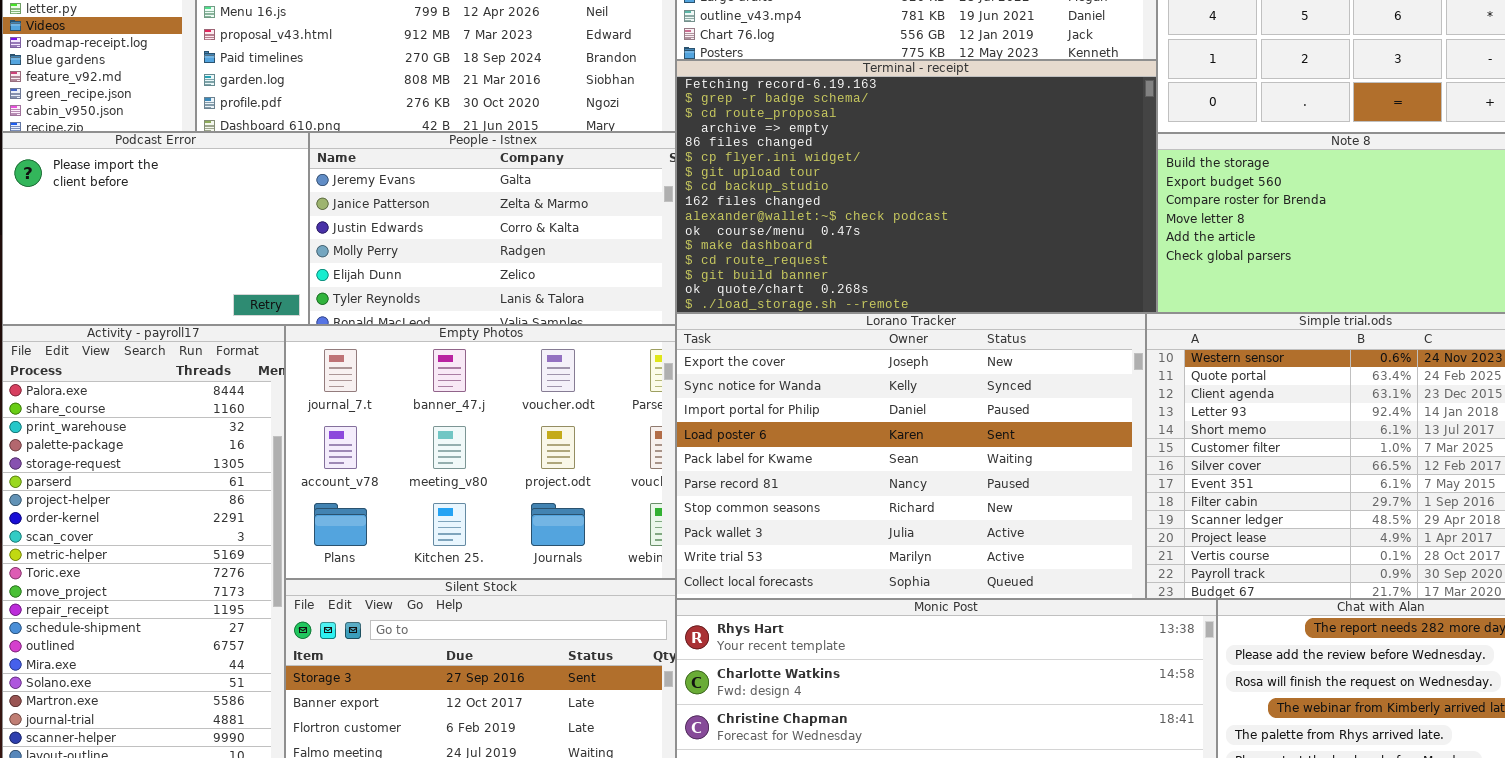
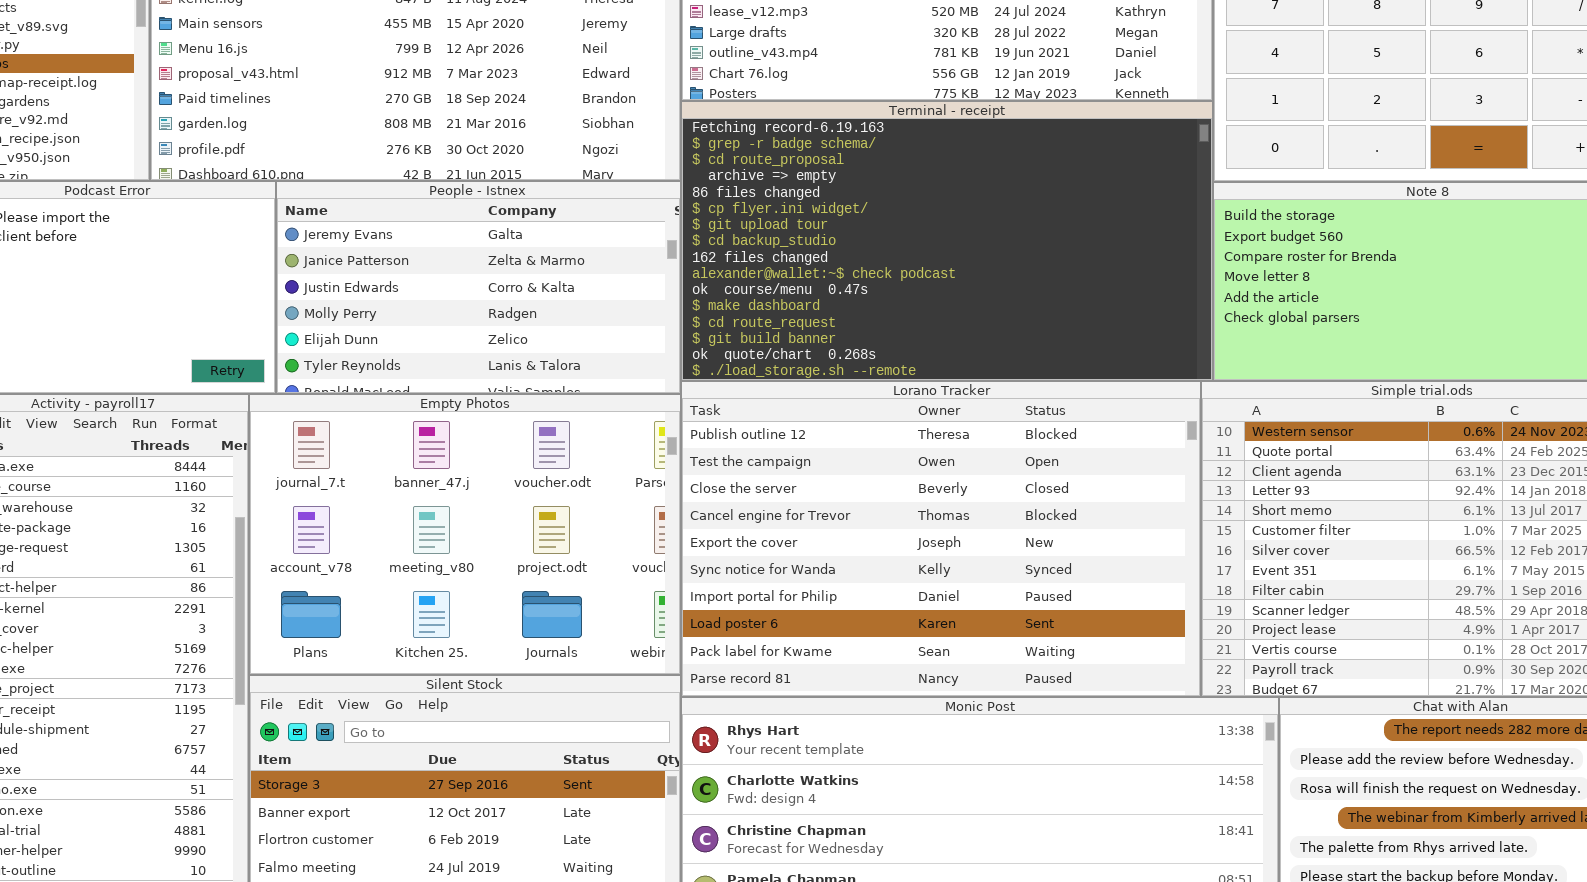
Lorano Tracker: [676,313,1146,599] -> [681,381,1201,697], scrolled up 4 rows

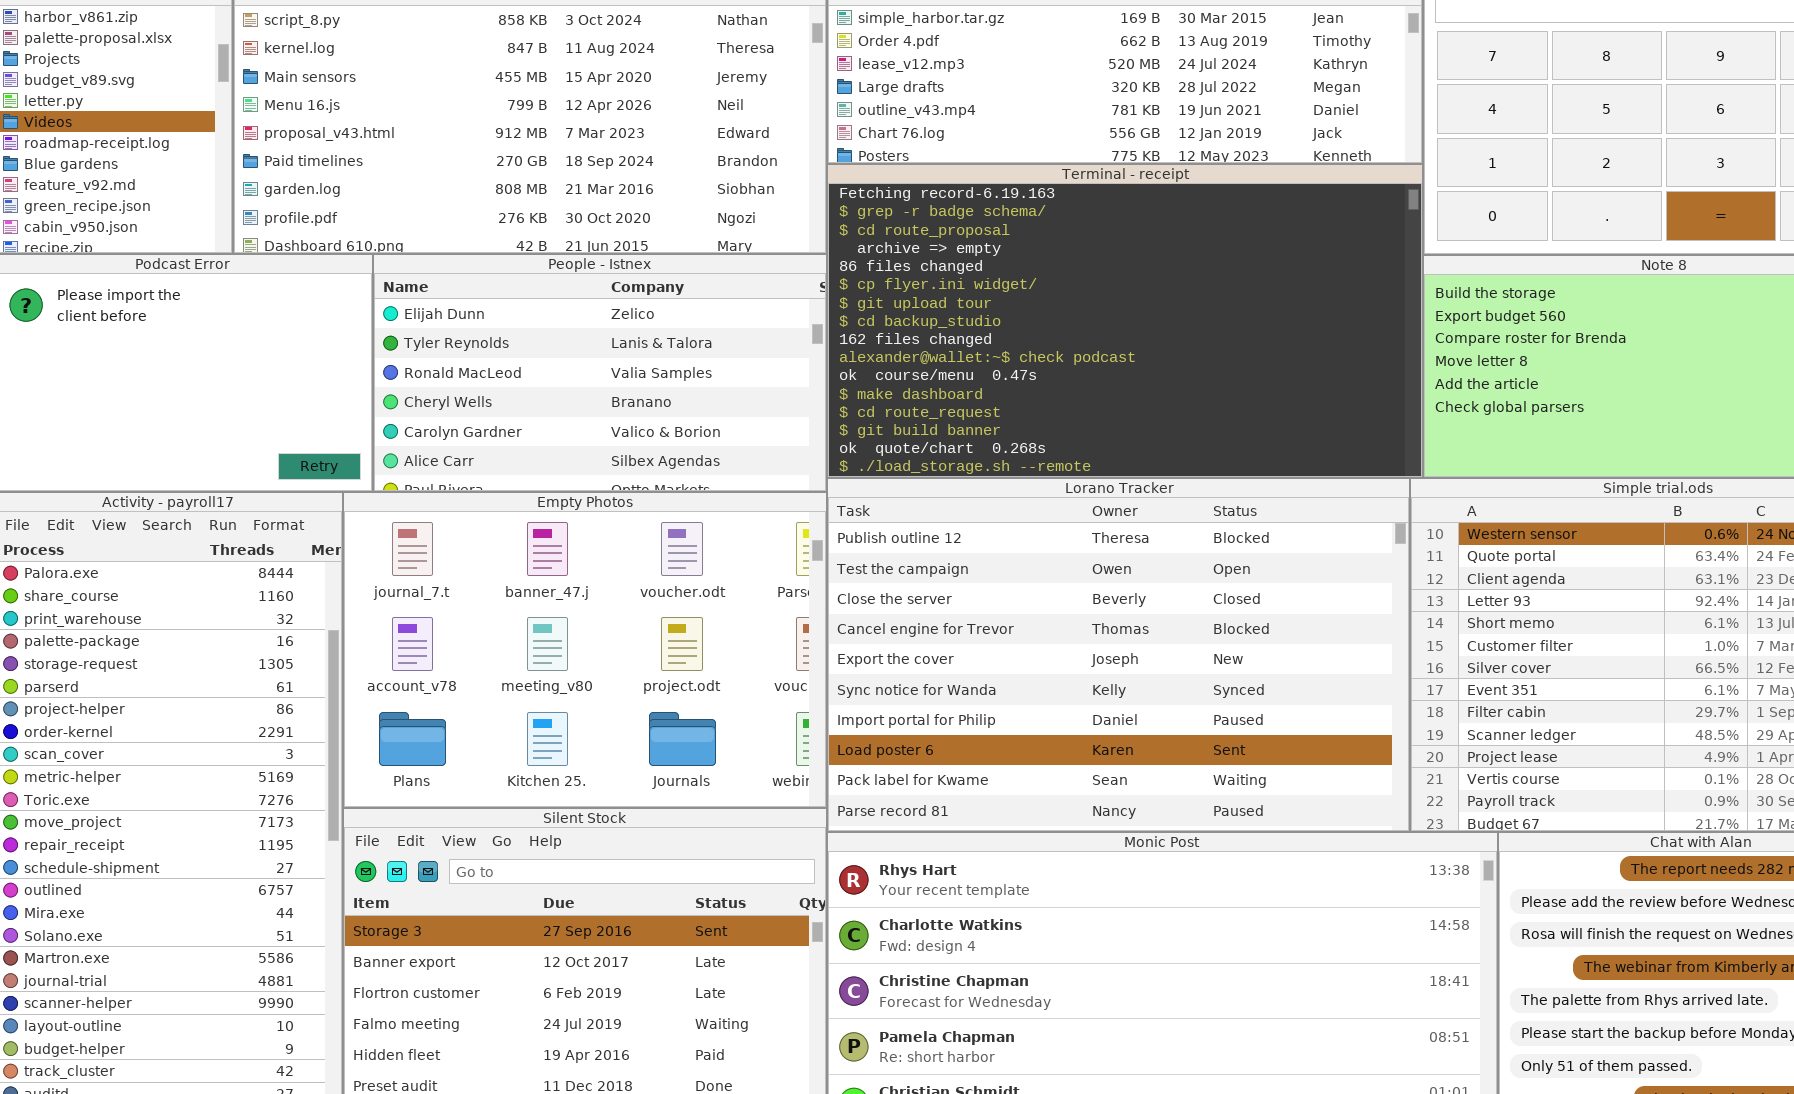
People - Istnex: [276,181,681,394] -> [373,254,827,492], scrolled down 4 rows

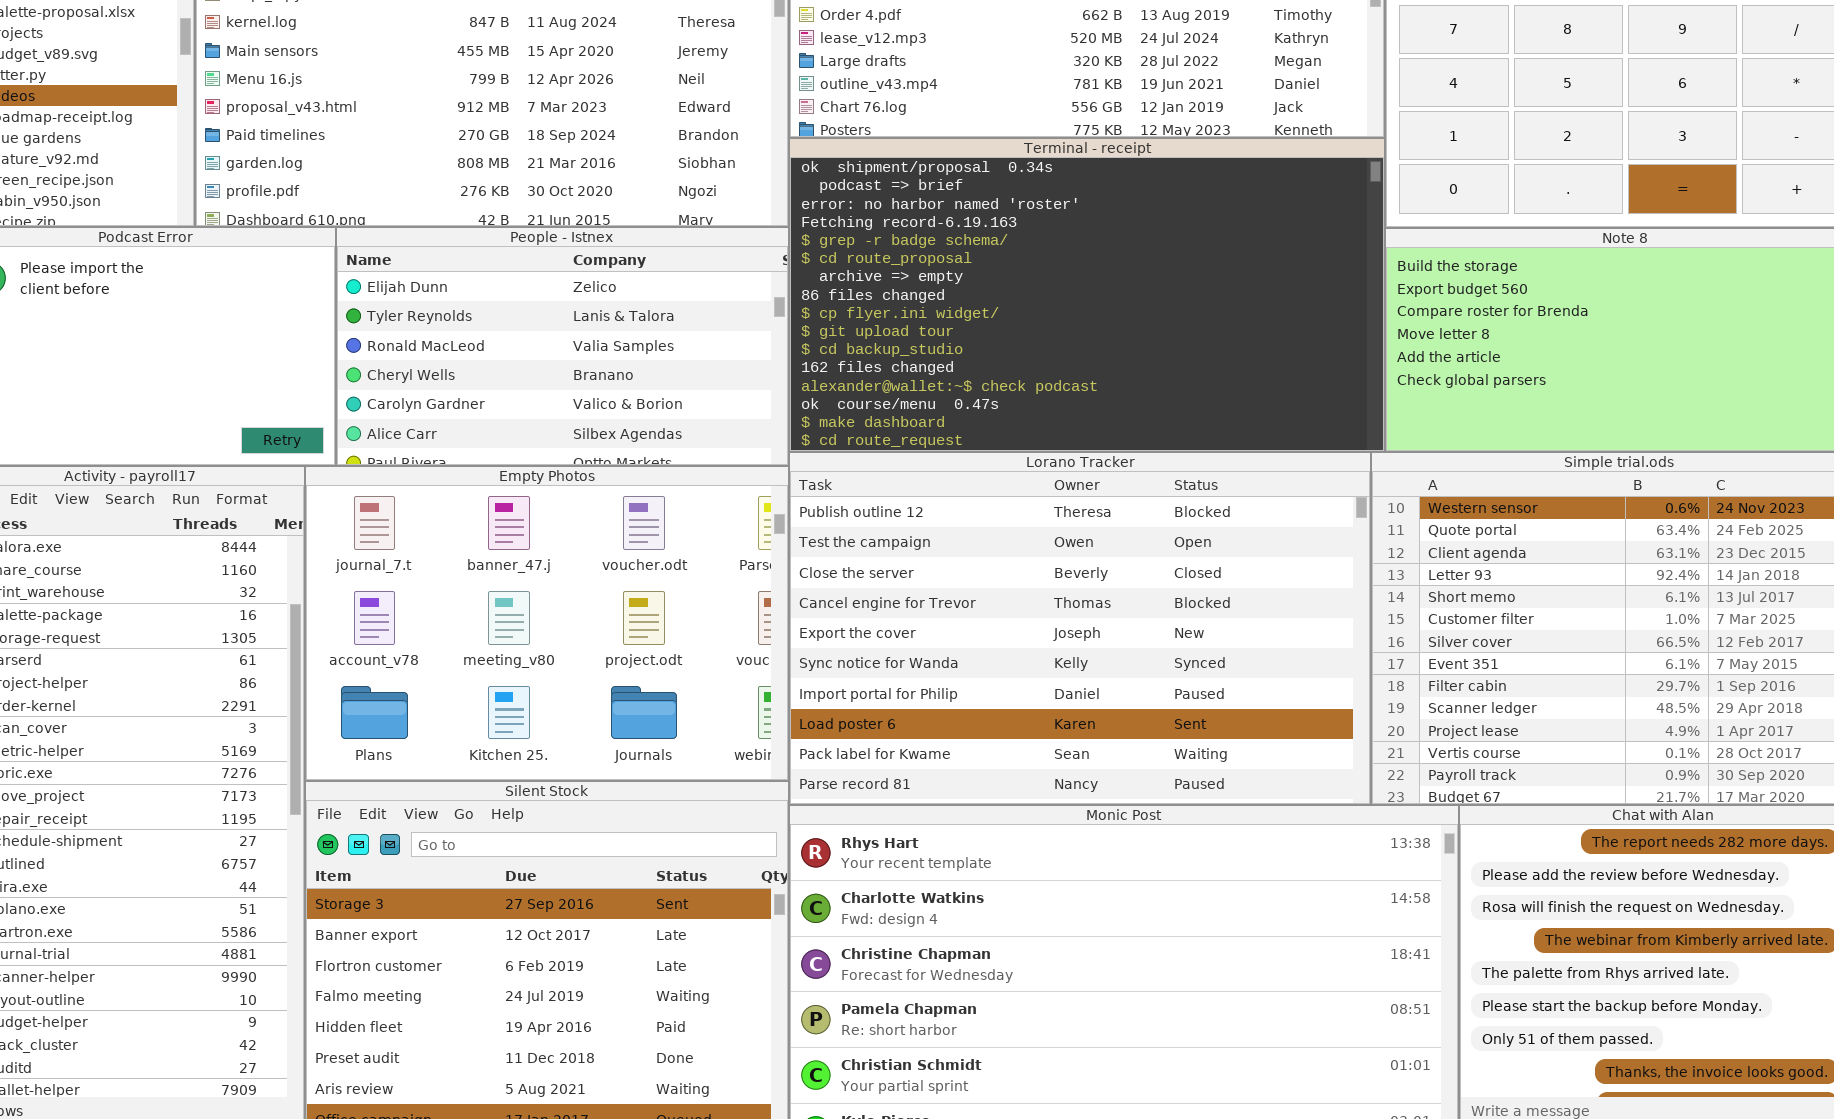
Terminal - receipt: [827,164,1423,478] -> [789,138,1385,452], scrolled up 3 rows

